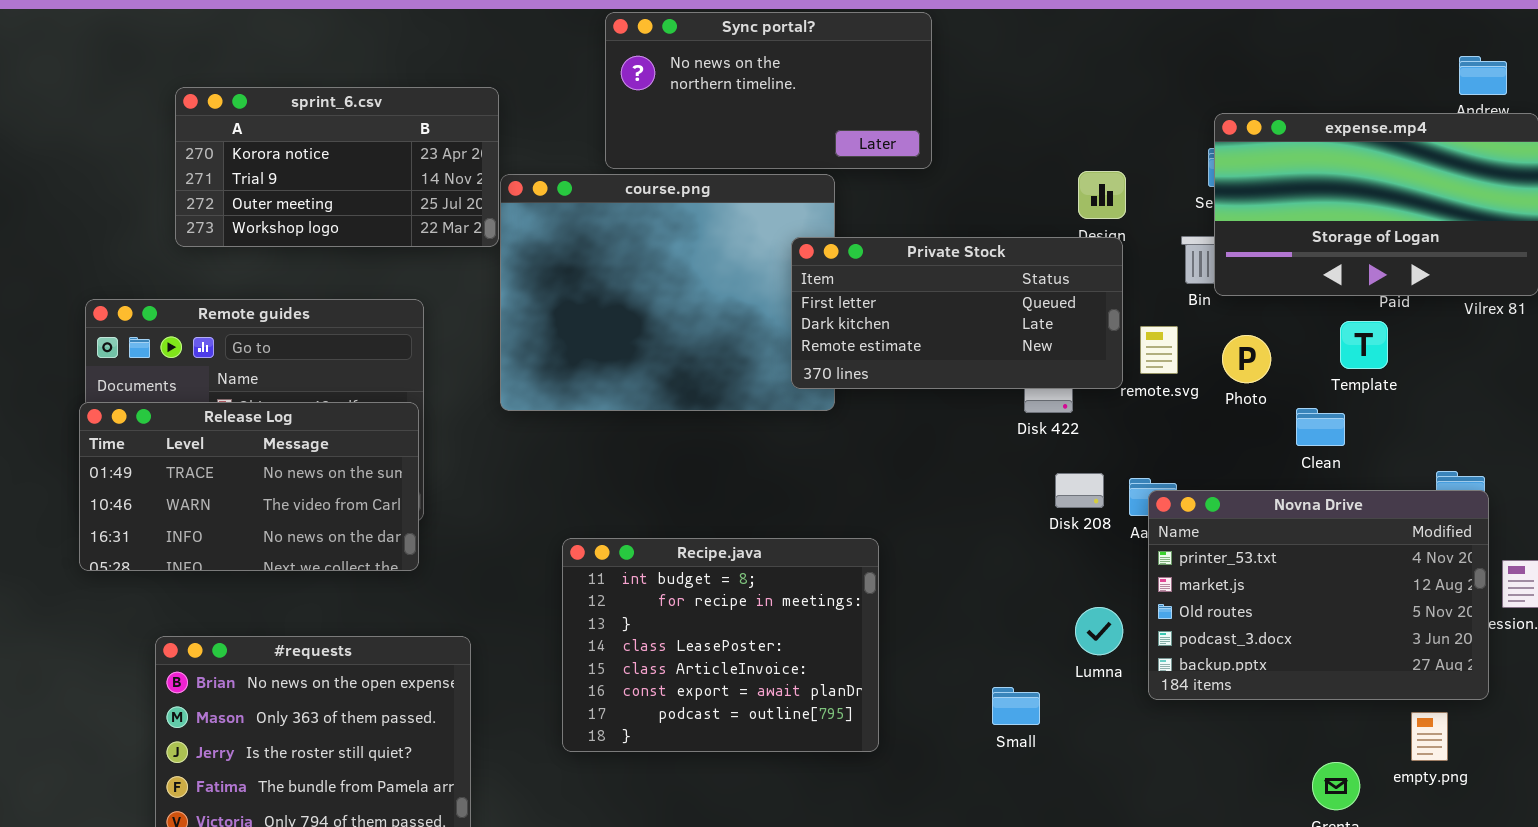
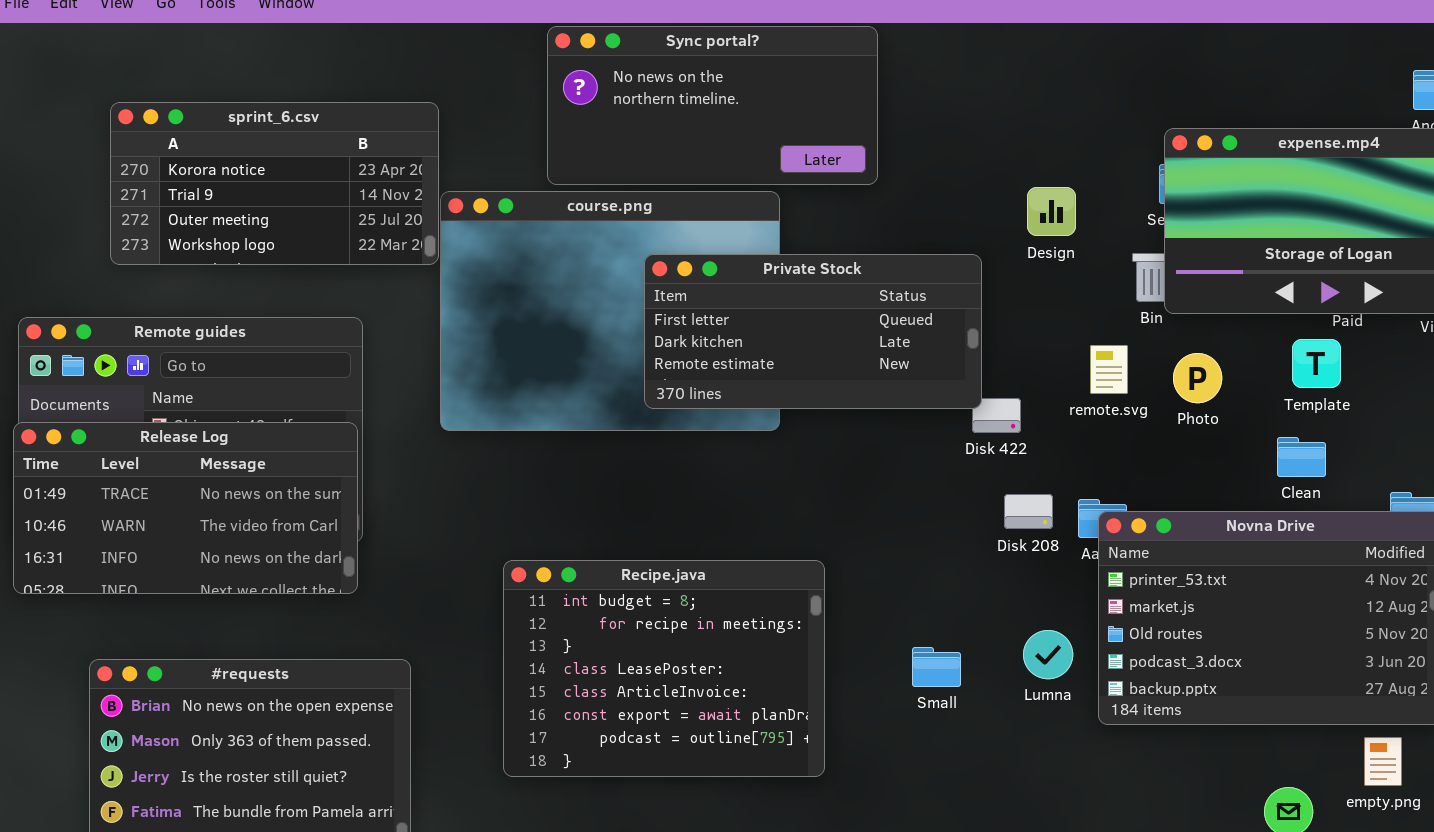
Private Stock: [791,237,1123,389] -> [644,254,982,409], moved
Clean: [1296,408,1345,446] -> [1277,437,1326,477], moved
Small: [992,687,1040,725] -> [912,647,961,687], moved

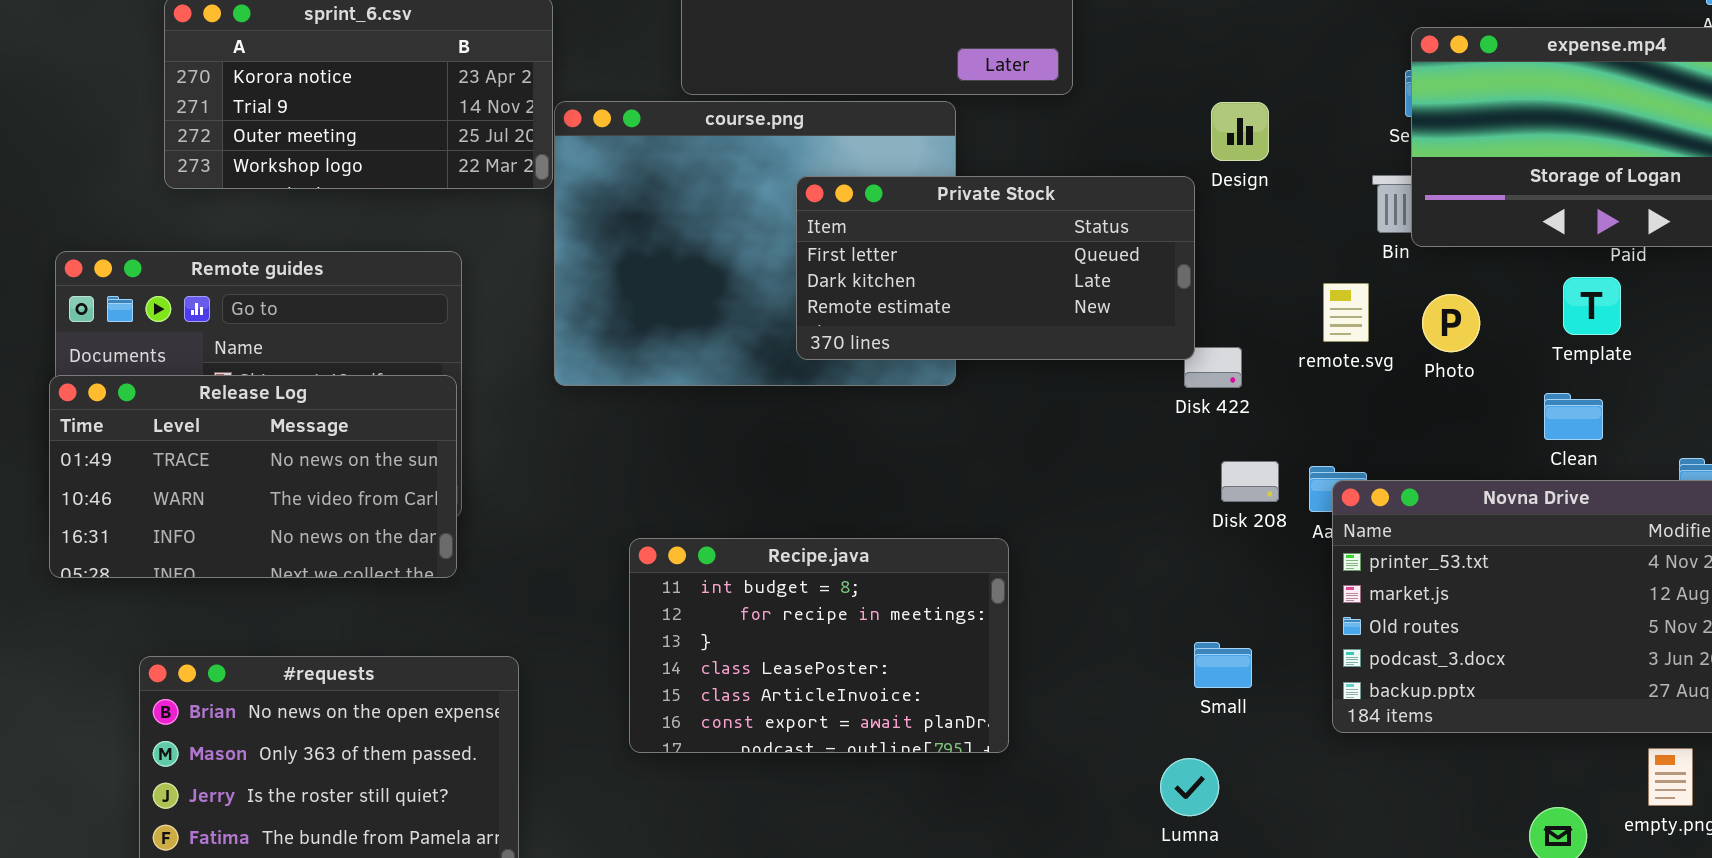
Design: [1027,187,1076,236] -> [1211,102,1269,161], moved
Recipe.java: [503,560,825,777] -> [629,538,1009,753], resized
Lumna: [1023,630,1073,679] -> [1160,758,1219,816], moved
Small: [912,647,961,687] -> [1194,642,1252,688], moved

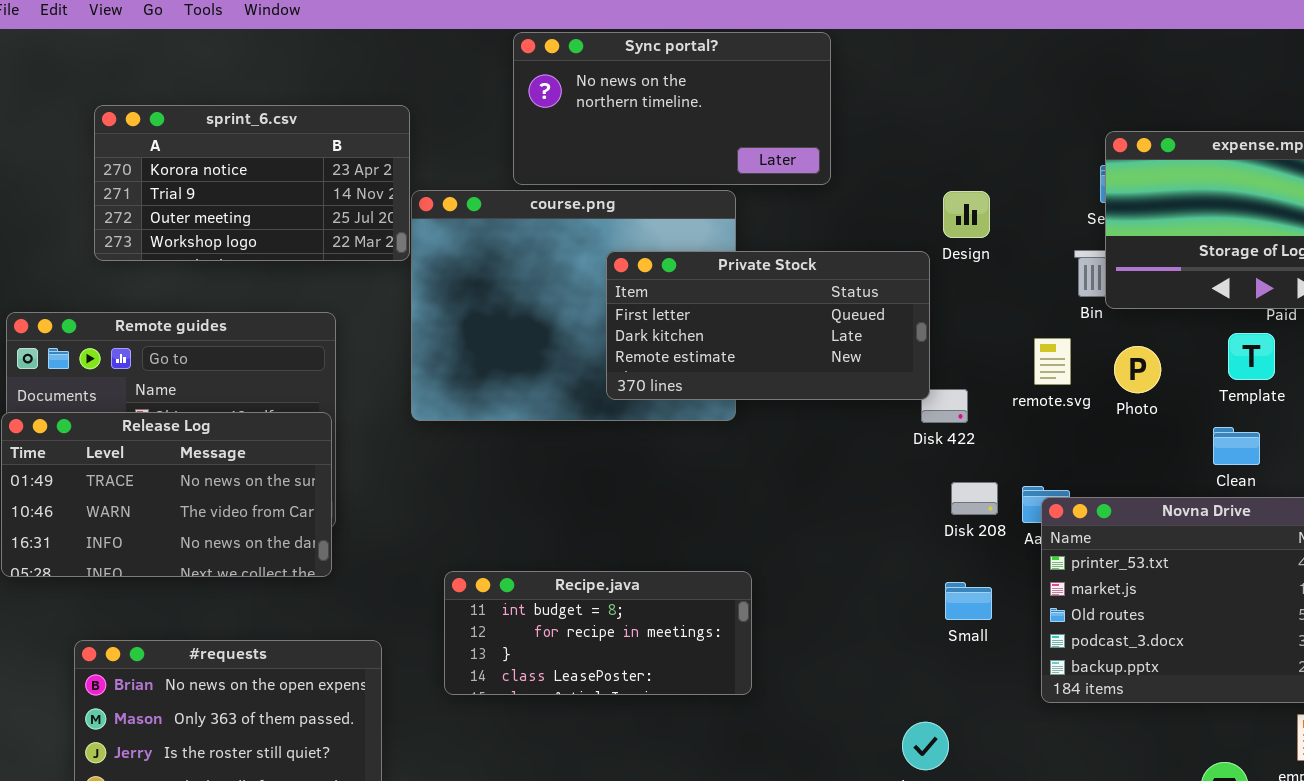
Recipe.java: [629,538,1009,753] -> [444,571,752,695], moved, resized
Small: [1194,642,1252,688] -> [945,582,992,620], moved

